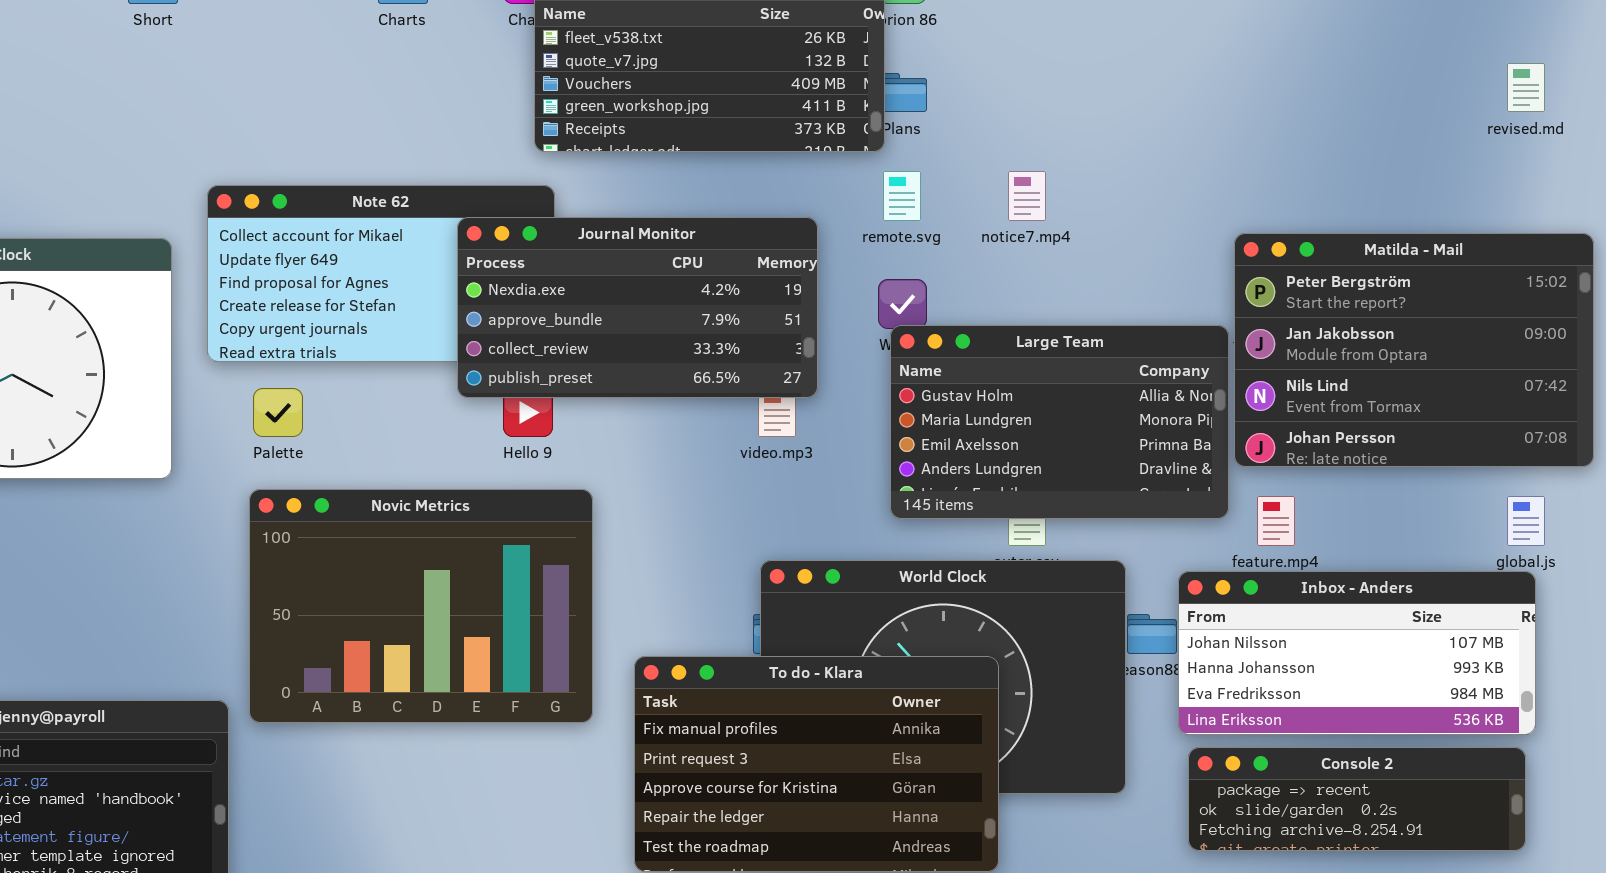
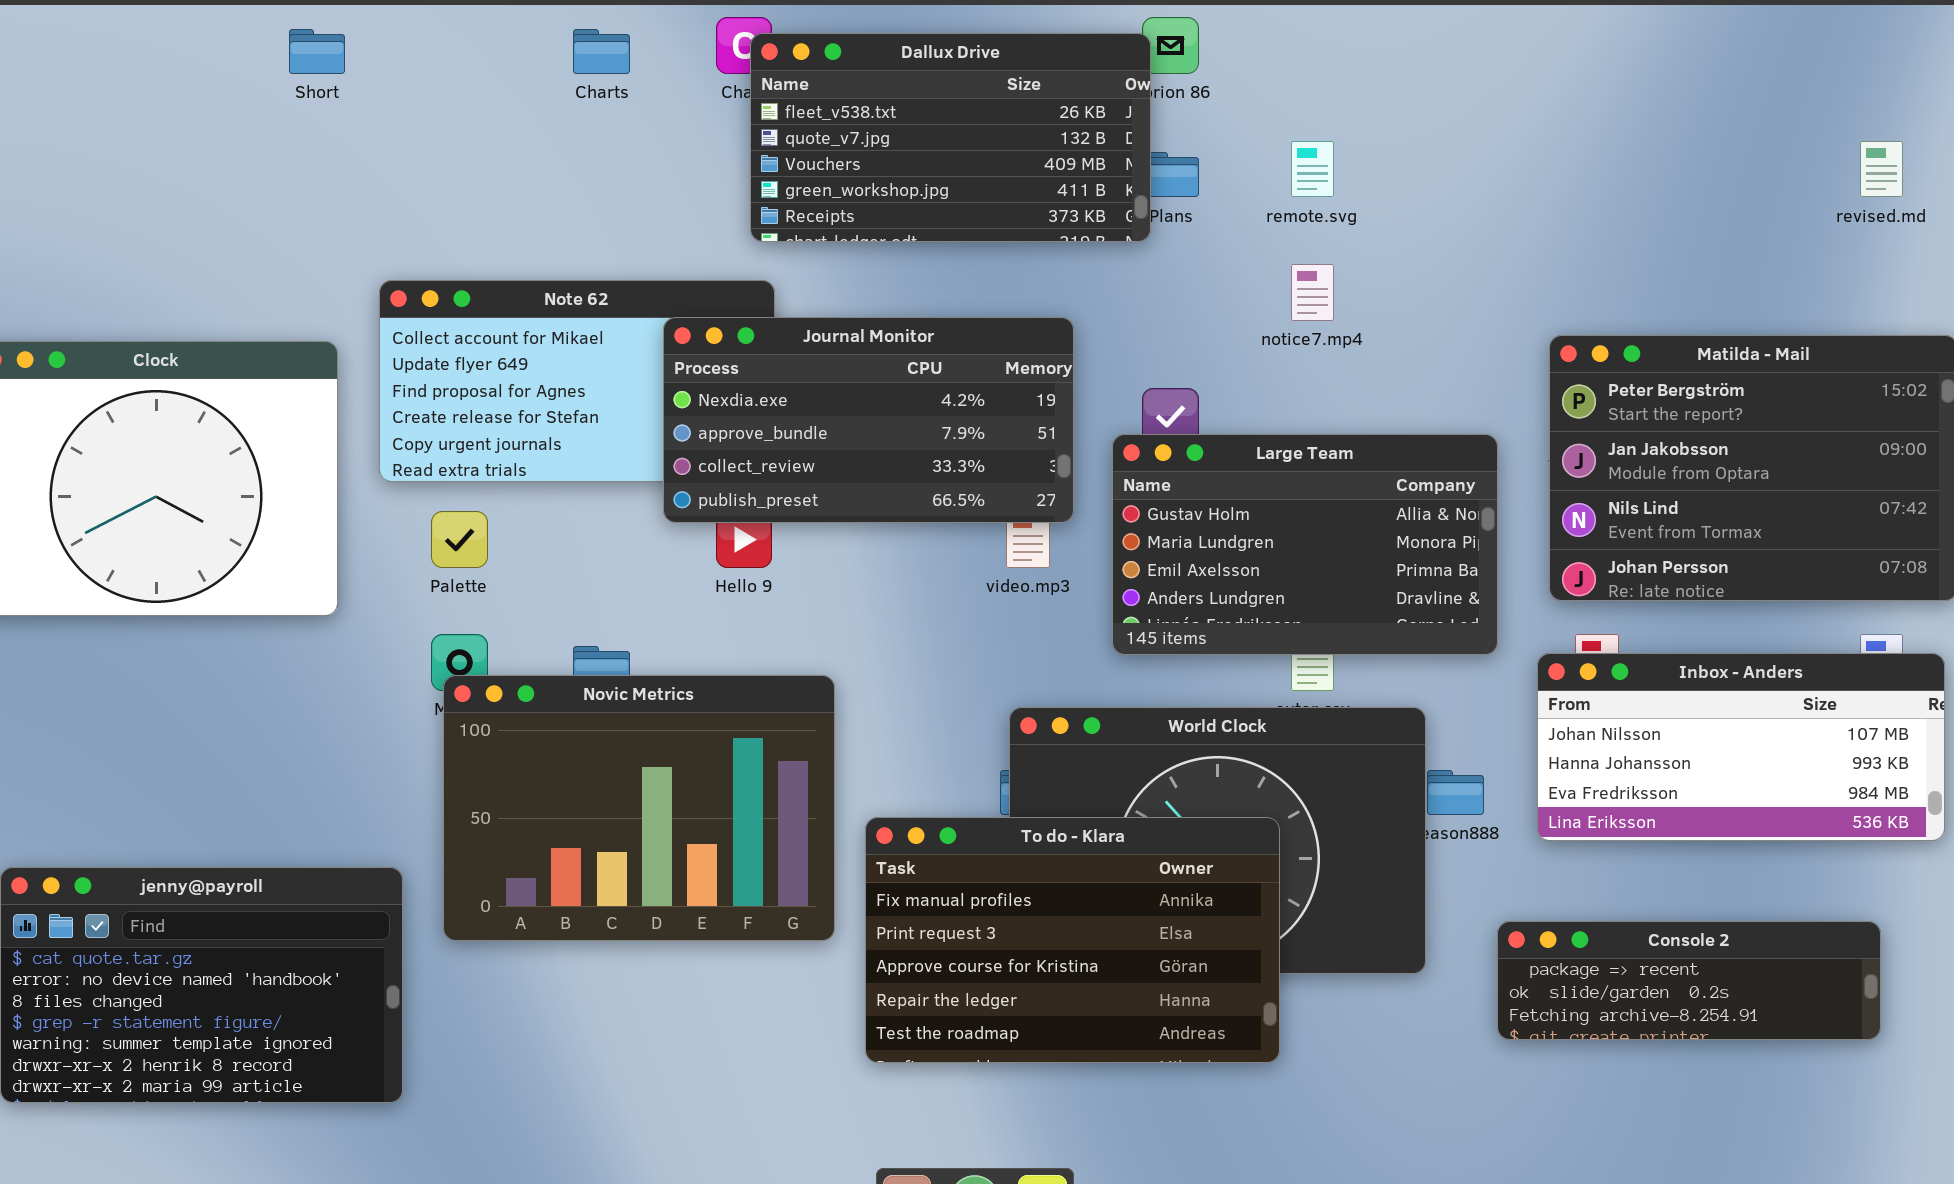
remote.svg: [883,171,921,221] -> [1291,141,1334,197], moved
Large Team: [890,325,1229,519] -> [1112,434,1498,655], moved
Novic Metrics: [249,489,593,723] -> [443,675,835,941], moved
Inbox - Anders: [1178,571,1536,735] -> [1537,653,1945,841], moved

